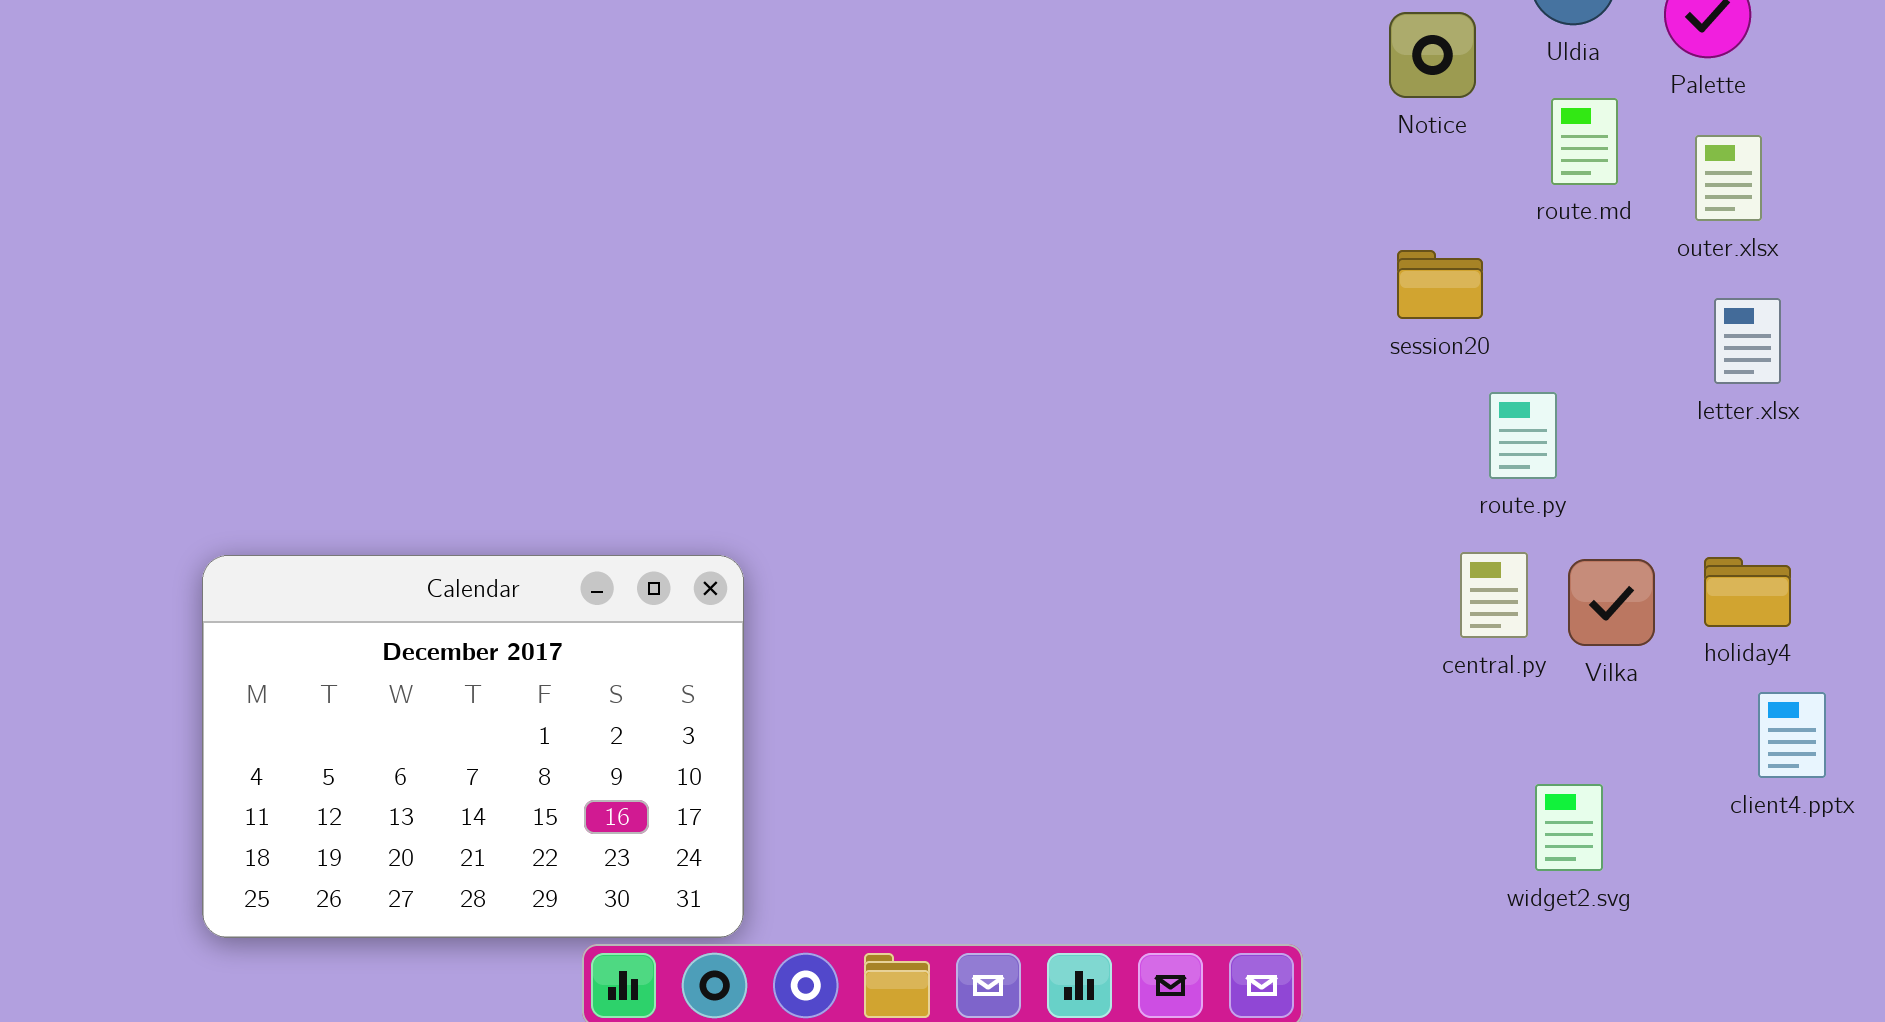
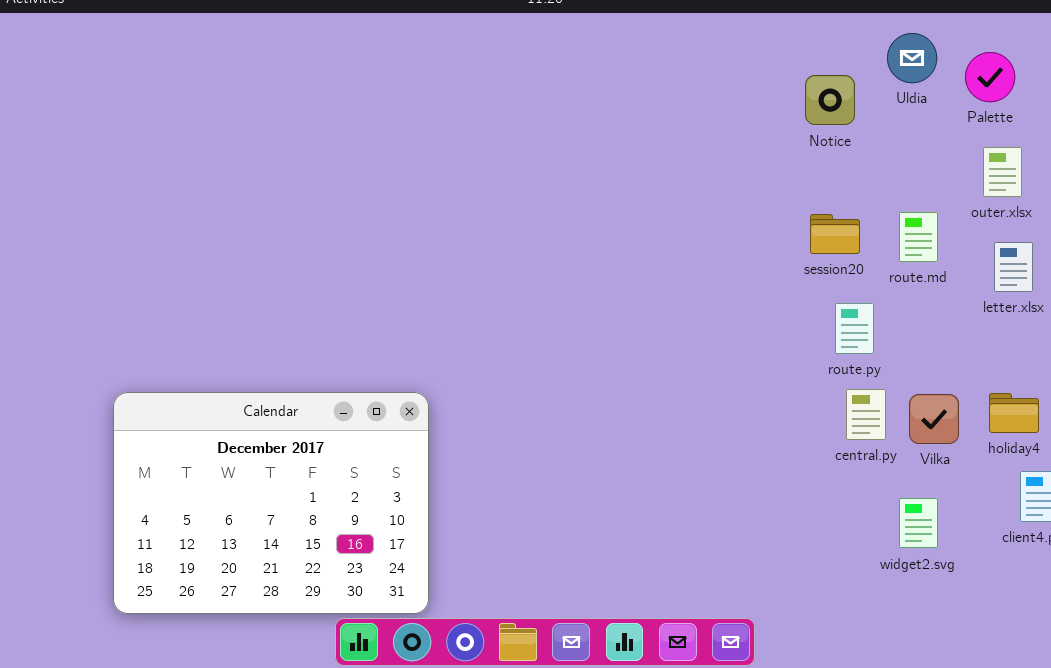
route.md: [1551,98,1618,185] -> [899,212,938,262], moved
route.py: [1489,392,1557,479] -> [835,303,874,354], moved
widget2.svg: [1535,784,1603,871] -> [899,498,938,548], moved

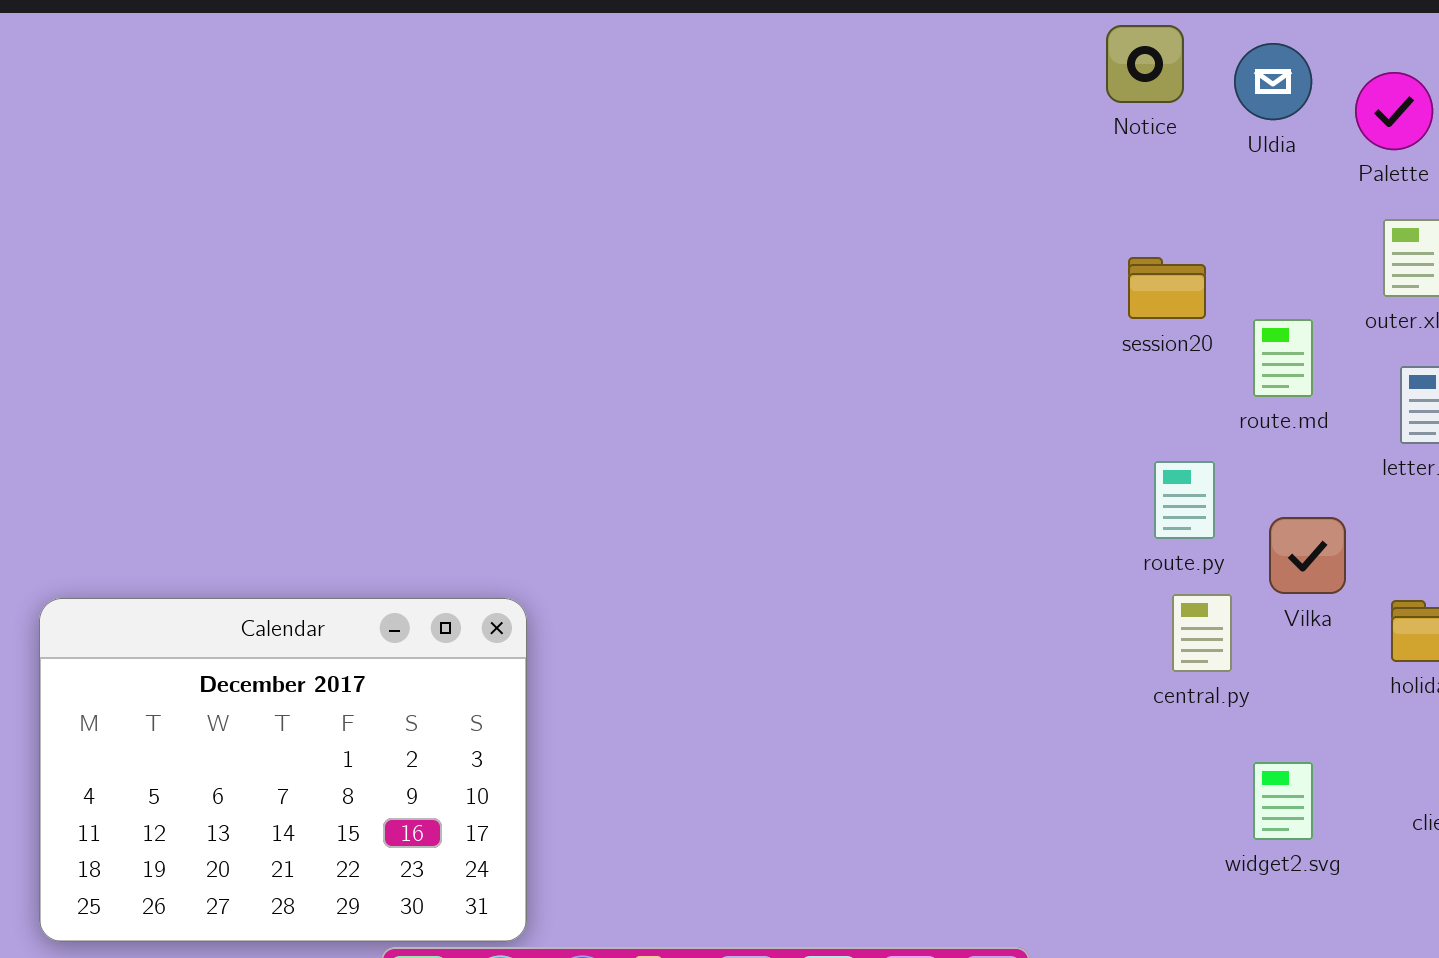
Notice: [805,75,855,125] -> [1106,25,1184,103], moved
session20: [810,214,860,254] -> [1128,257,1206,319], moved
Vilka: [909,394,959,444] -> [1269,517,1346,594], moved

